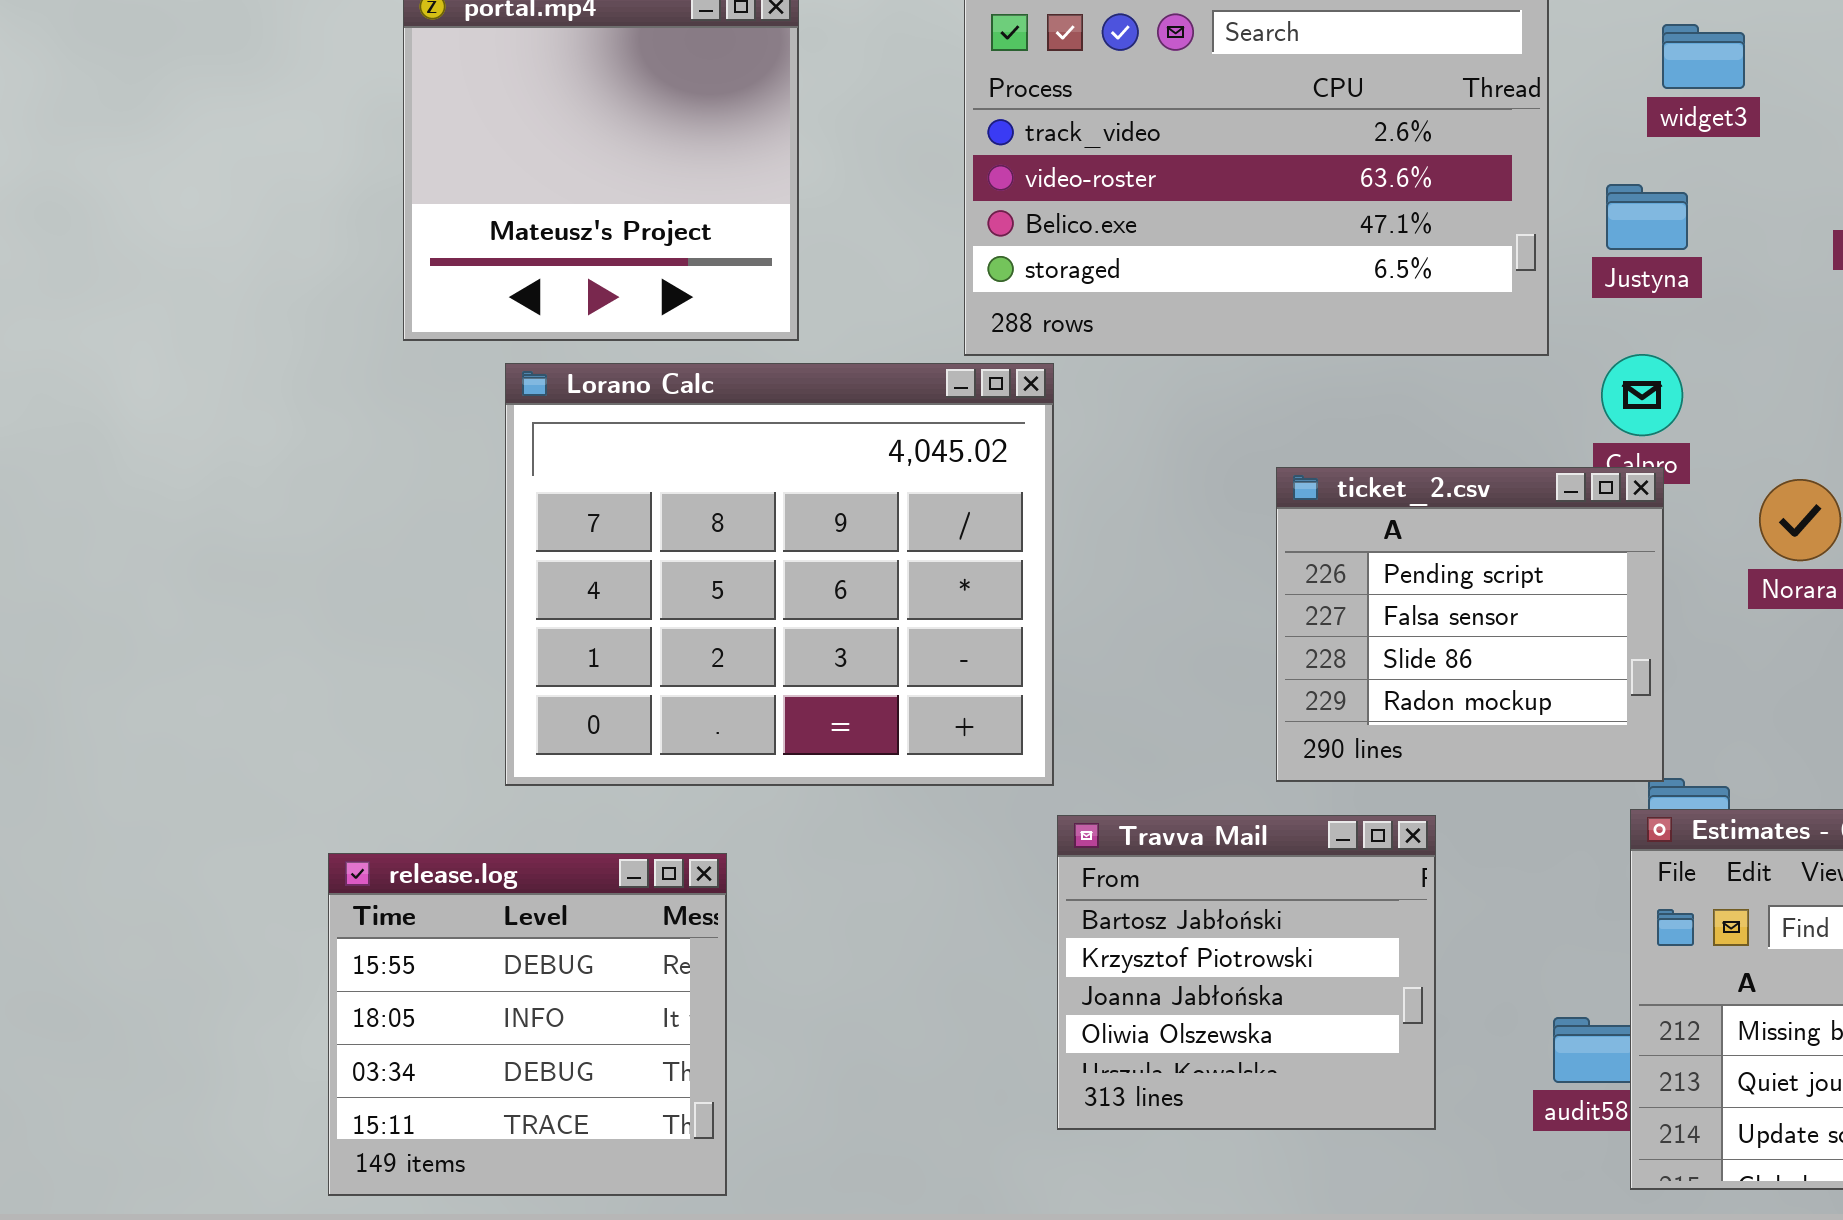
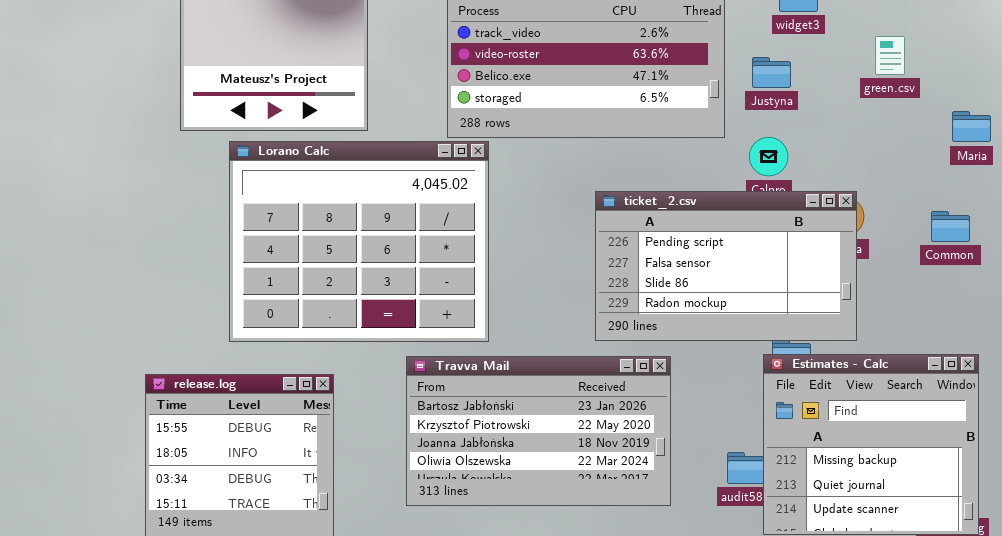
ticket_2.csv: [1276,467,1664,782] -> [595,191,857,341], resized
Travva Mail: [1057,815,1436,1130] -> [406,356,671,506], resized

